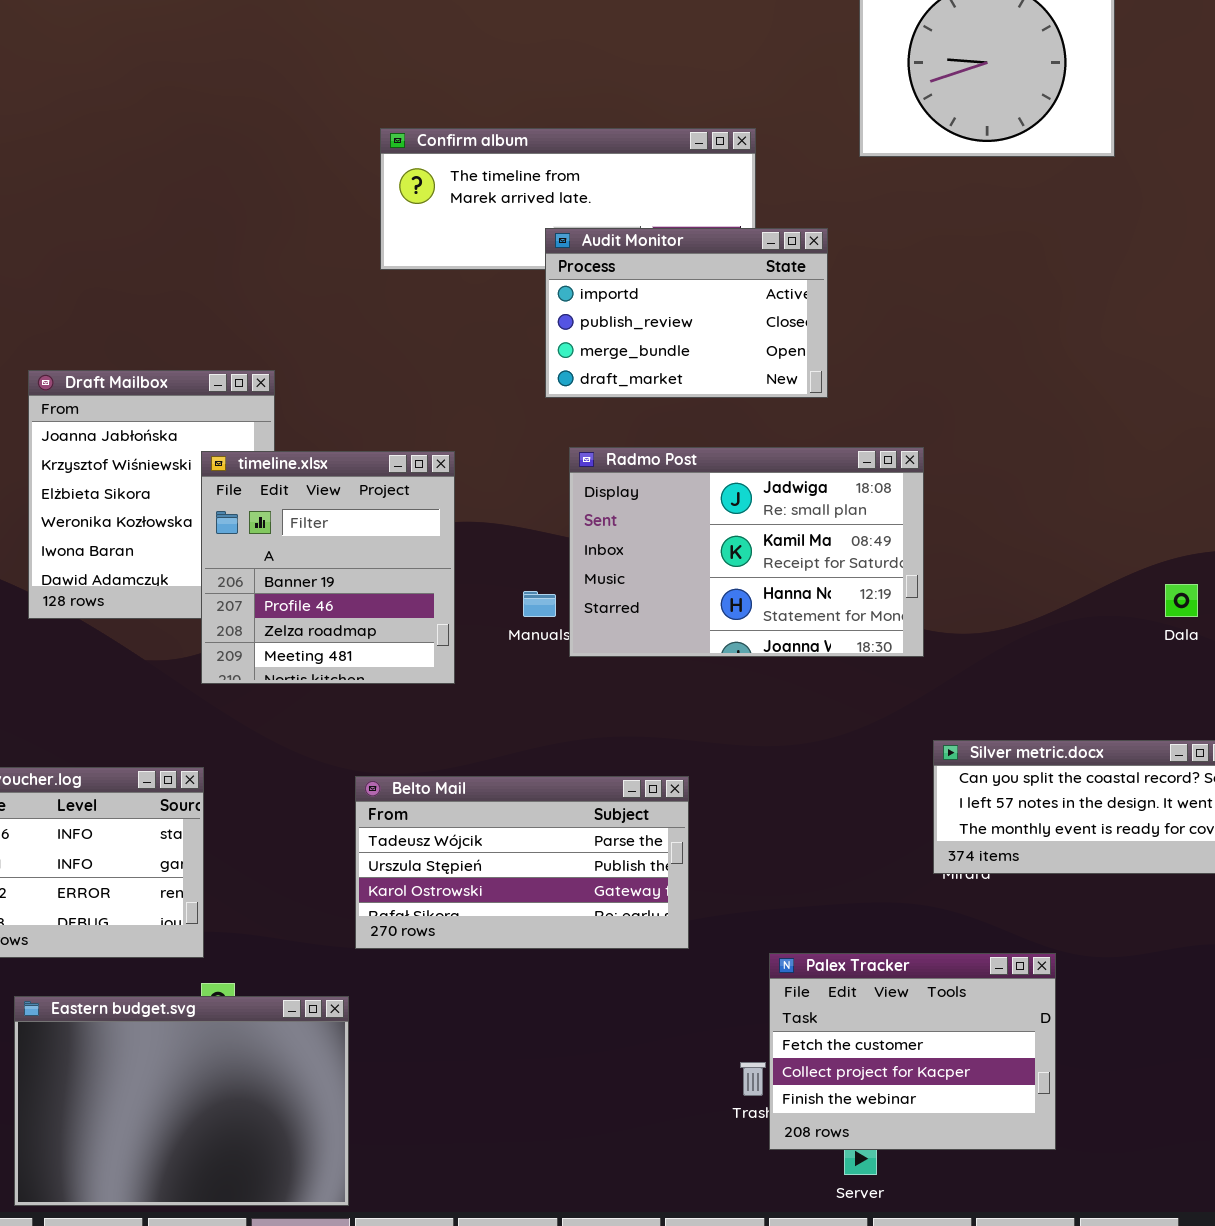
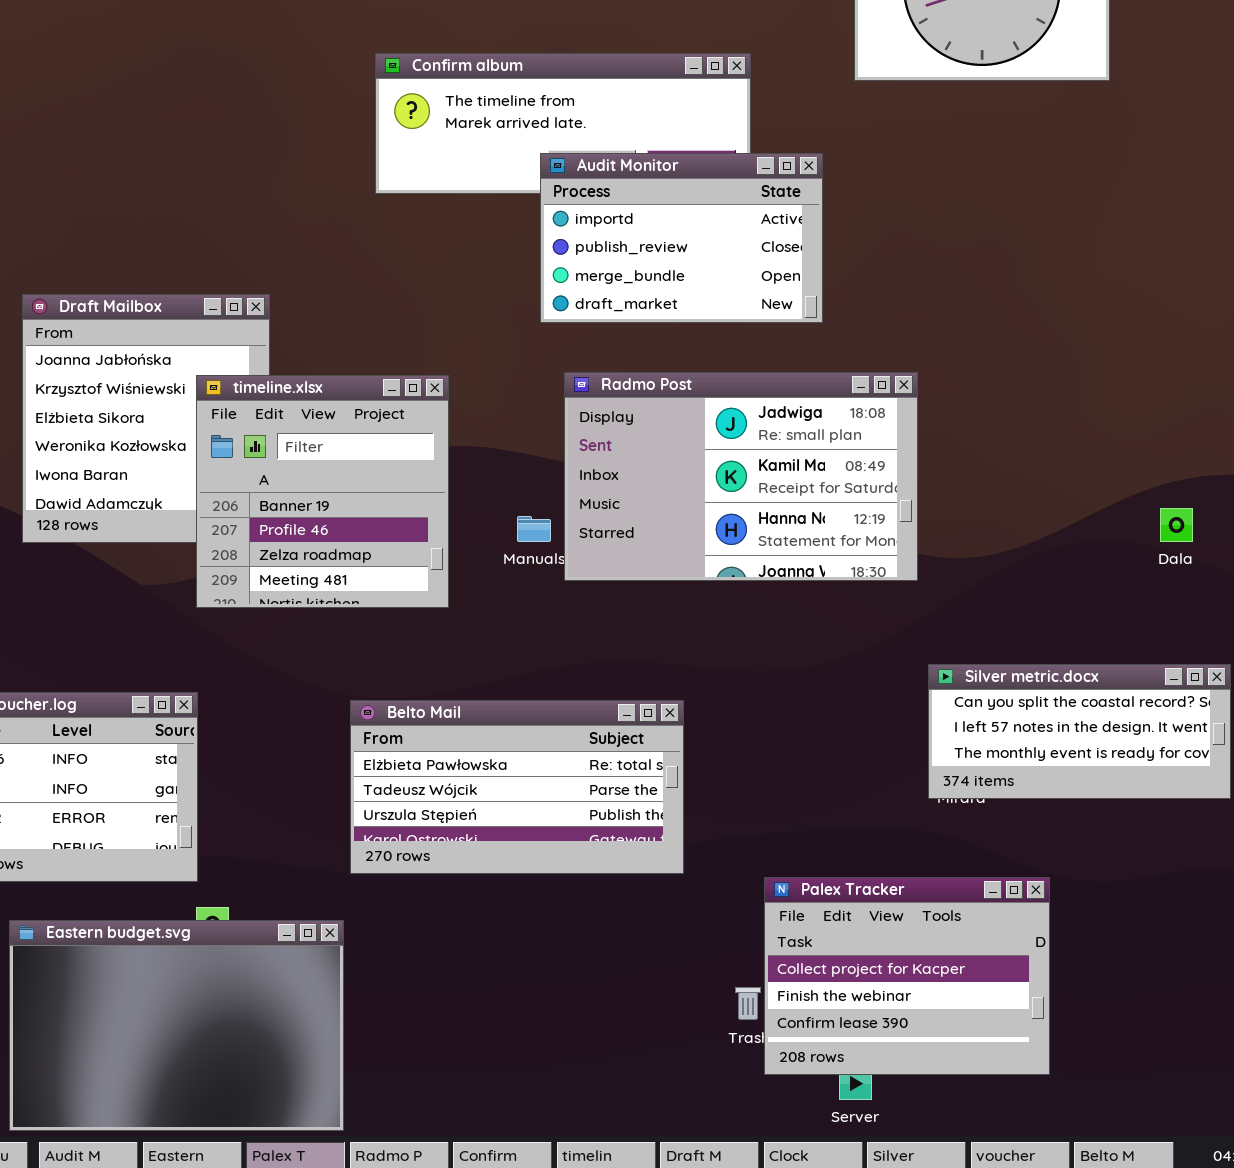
Belto Mail: [355,776,689,949] -> [350,700,684,874], scrolled up 1 row
Palex Tracker: [769,953,1056,1150] -> [764,877,1050,1075], scrolled down 1 row

